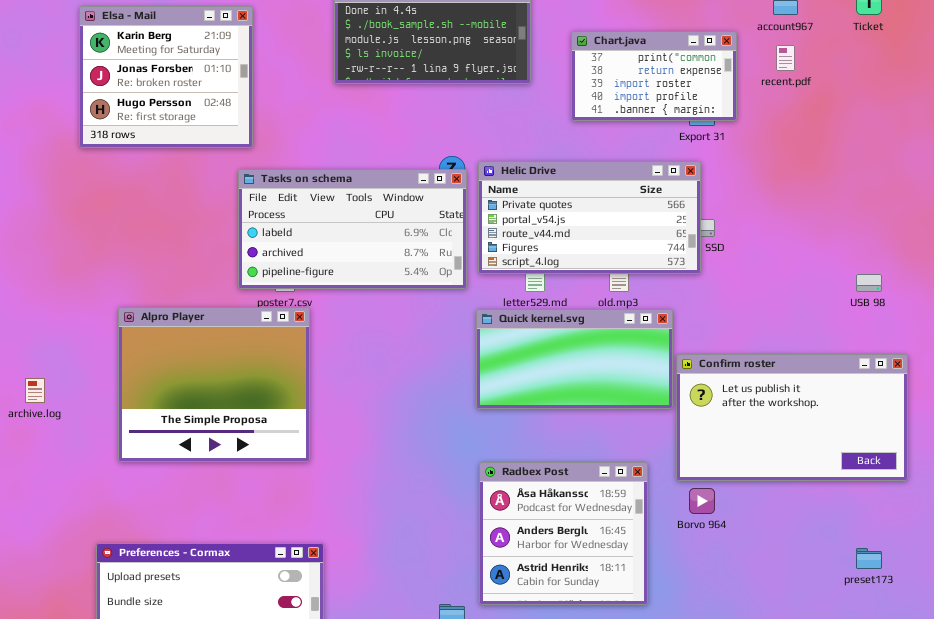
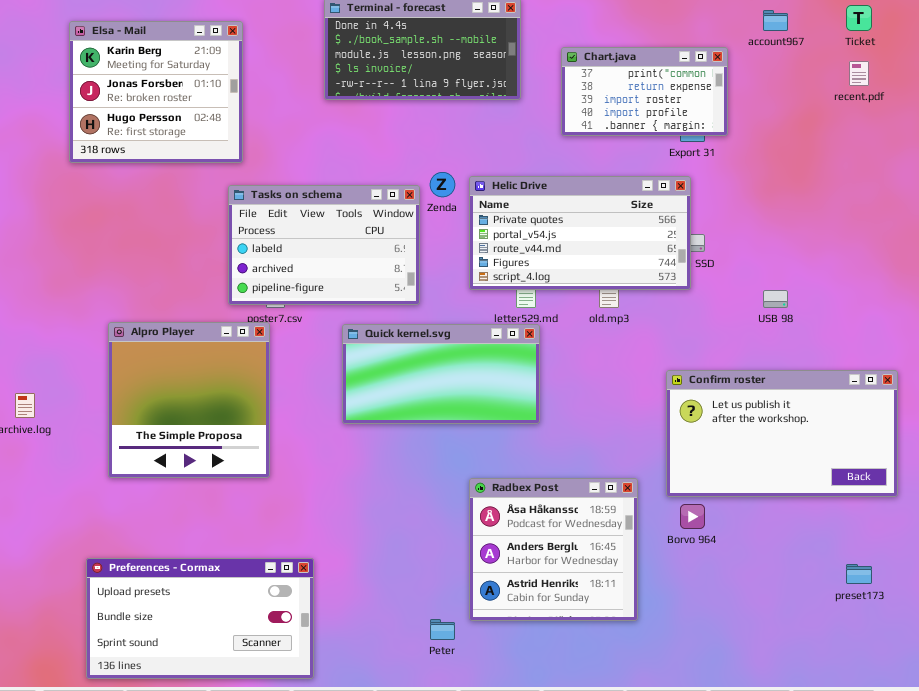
recent.pdf: [776,45,795,71] -> [849,61,869,86], moved
Tasks on schema: [238,169,467,289] -> [228,185,420,305], resized
USB 98: [856,274,882,292] -> [763,290,788,308], moved
Alpro Player: [118,307,310,462] -> [108,322,270,478], resized
Quick kernel.svg: [476,309,673,409] -> [342,324,540,424], moved

